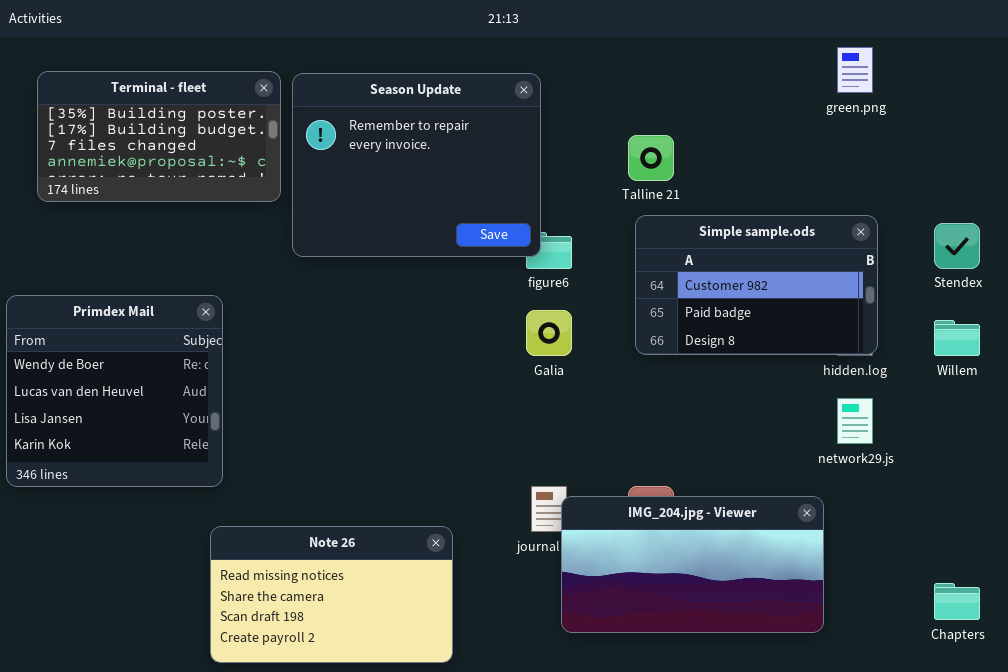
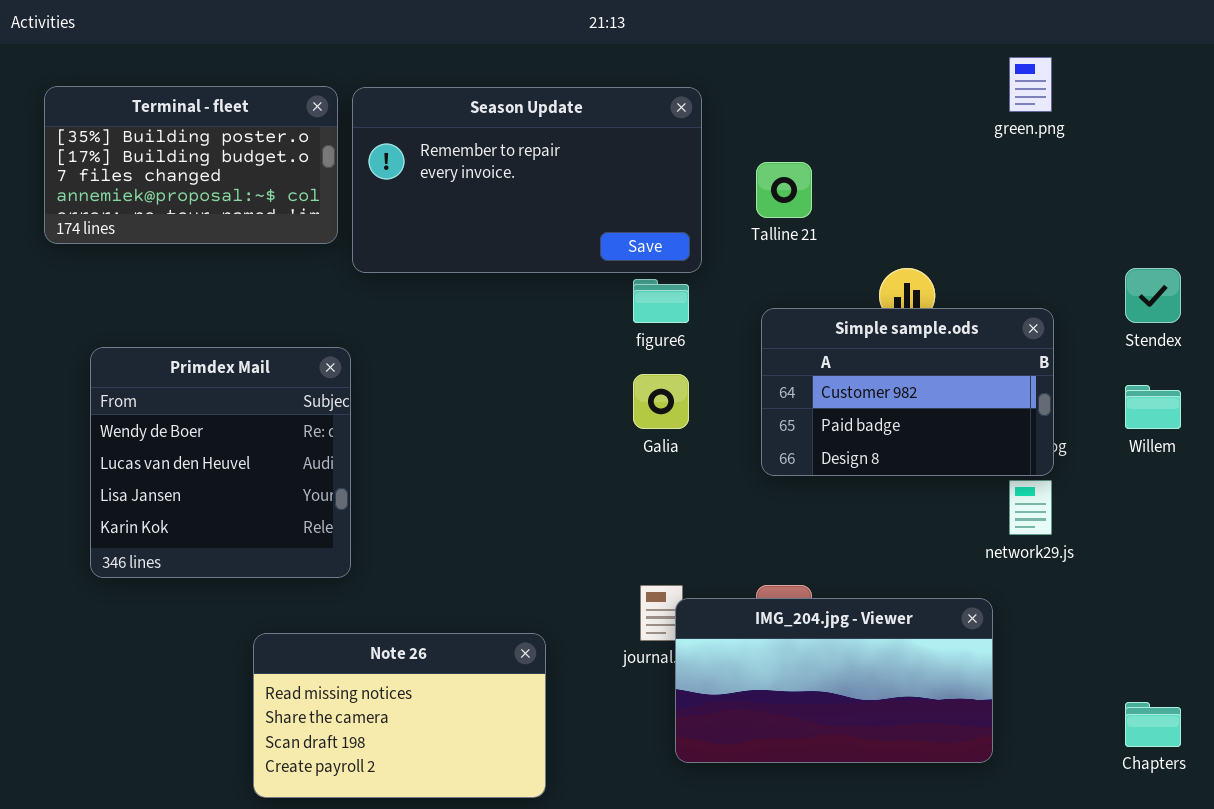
Season Update: [292,73,541,257] -> [352,87,702,273], resized
Simple sample.ods: [635,215,878,355] -> [761,308,1054,476], moved
Primdex Mail: [6,295,223,487] -> [90,347,351,578], moved

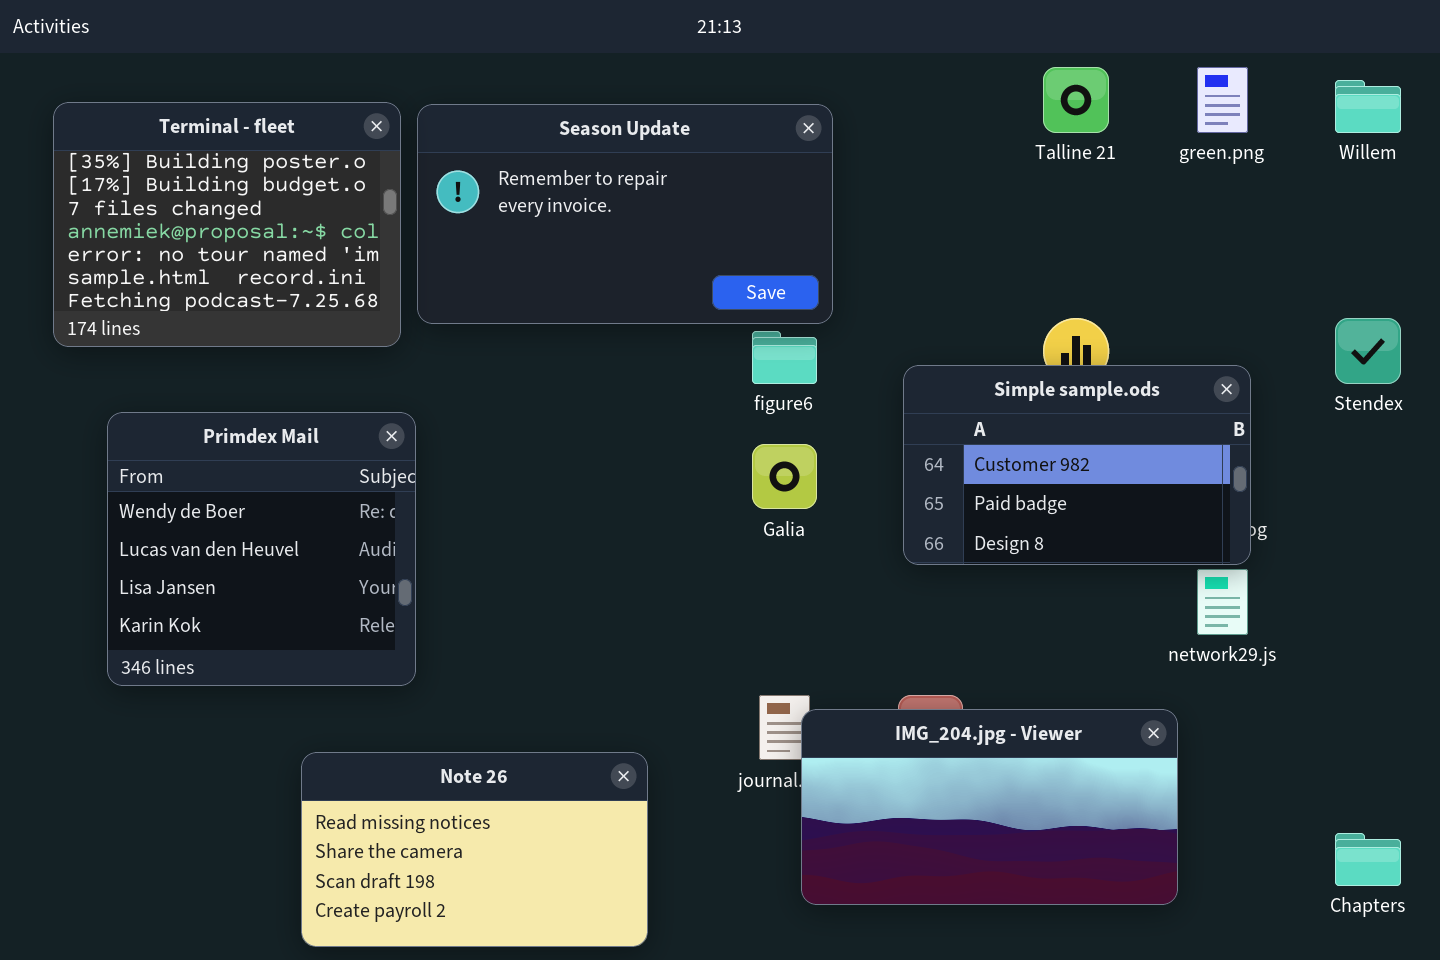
Terminal - fleet: [44,86,338,244] -> [53,102,401,347], resized
Talline 21: [756,162,812,218] -> [1043,67,1109,133], moved
Willem: [1125,385,1181,429] -> [1335,80,1401,133], moved

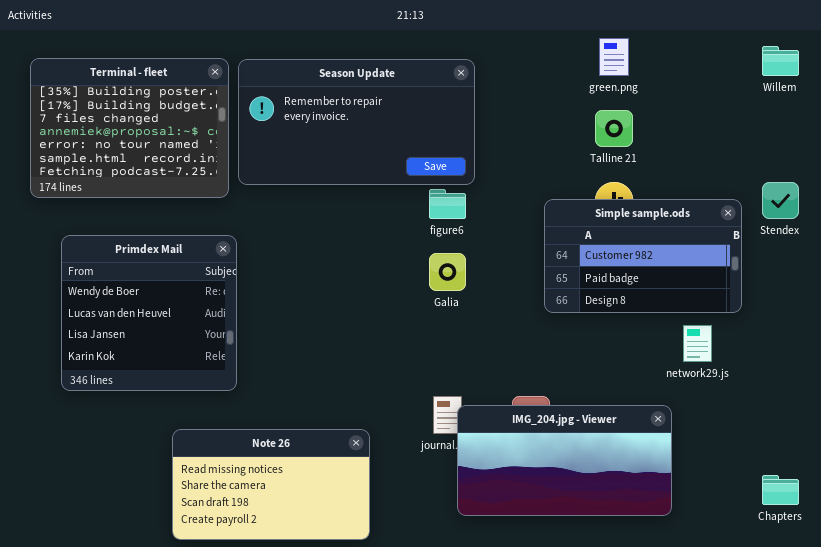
Talline 21: [1043,67,1109,133] -> [595,110,633,147], moved
green.png: [1197,67,1248,133] -> [599,38,629,76], moved
Simple sample.ods: [903,365,1251,565] -> [544,199,742,313], moved

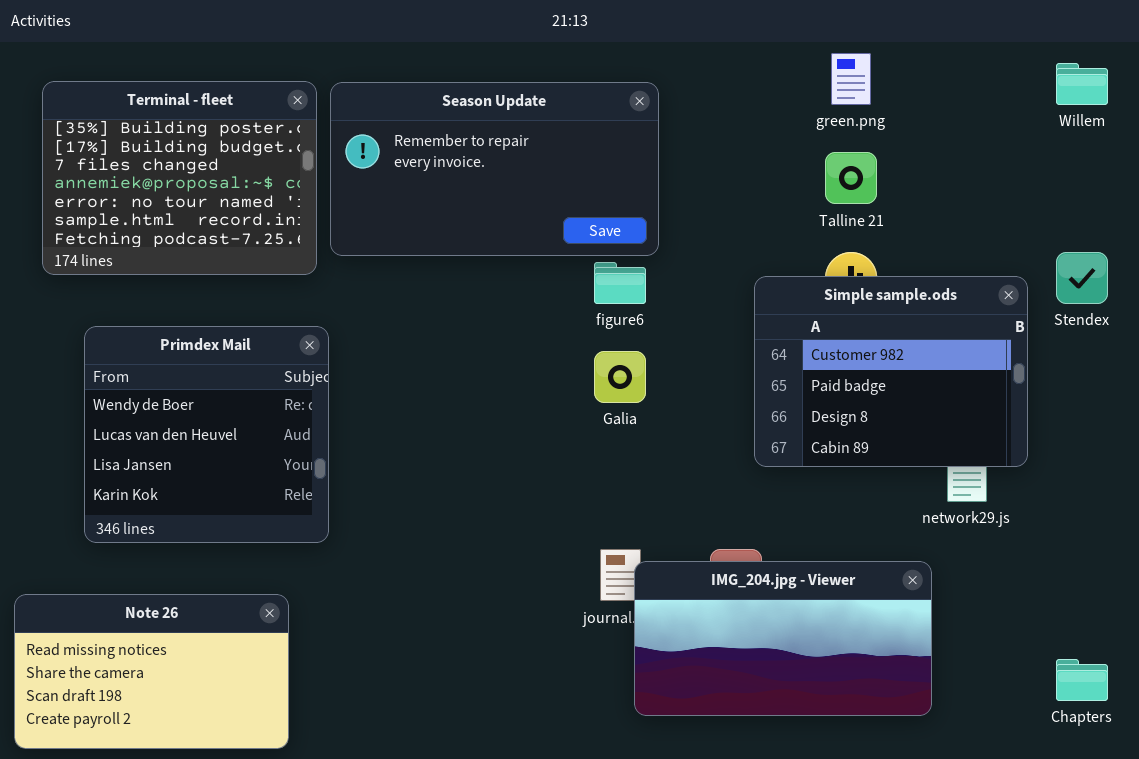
Simple sample.ods: [544,199,742,313] -> [754,276,1028,467], resized
Note 26: [172,429,370,540] -> [14,594,289,749], moved

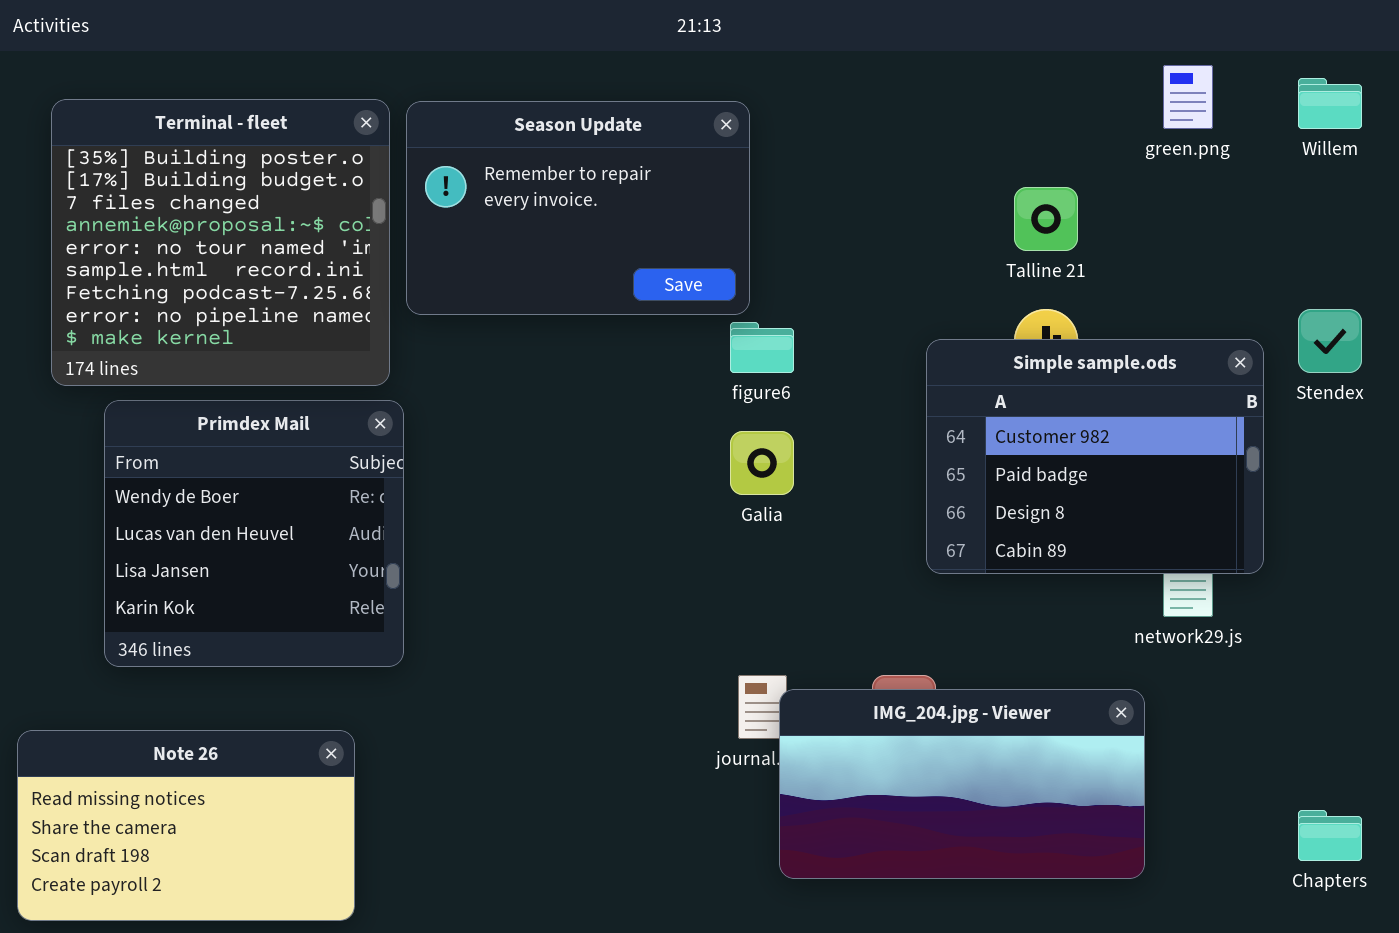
green.png: [831,53,871,105] -> [1163,65,1213,129], moved
Terminal - fleet: [42,81,317,275] -> [51,99,390,386], resized
Season Update: [330,82,659,256] -> [406,101,750,315], resized

